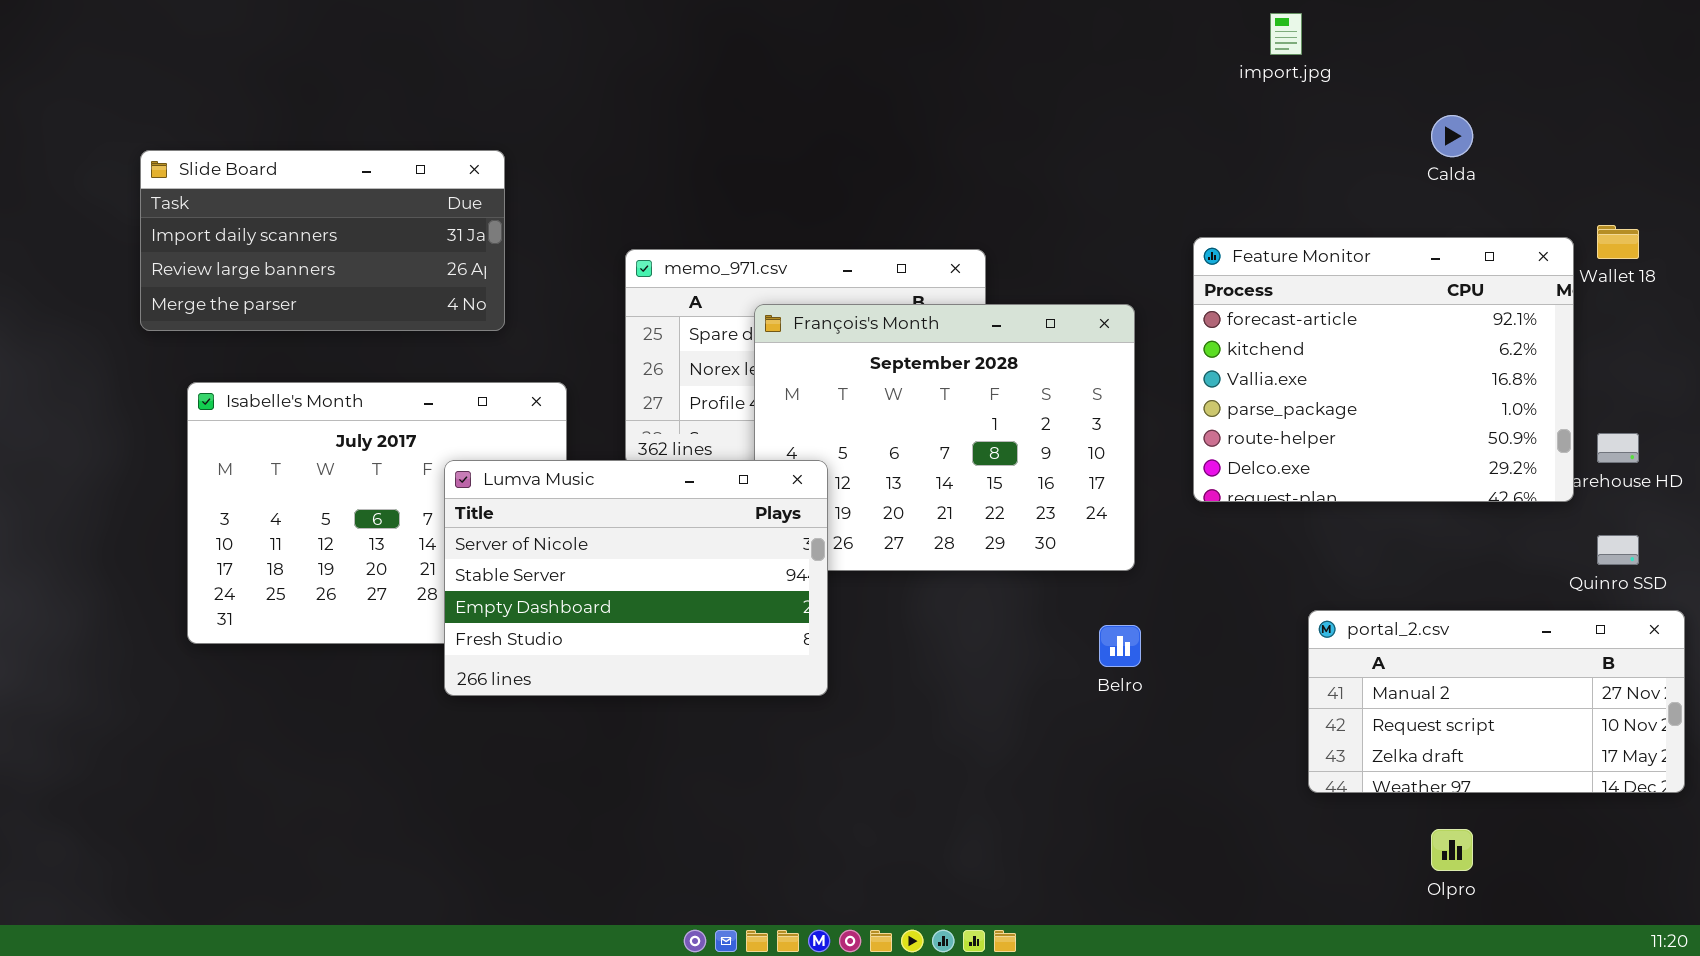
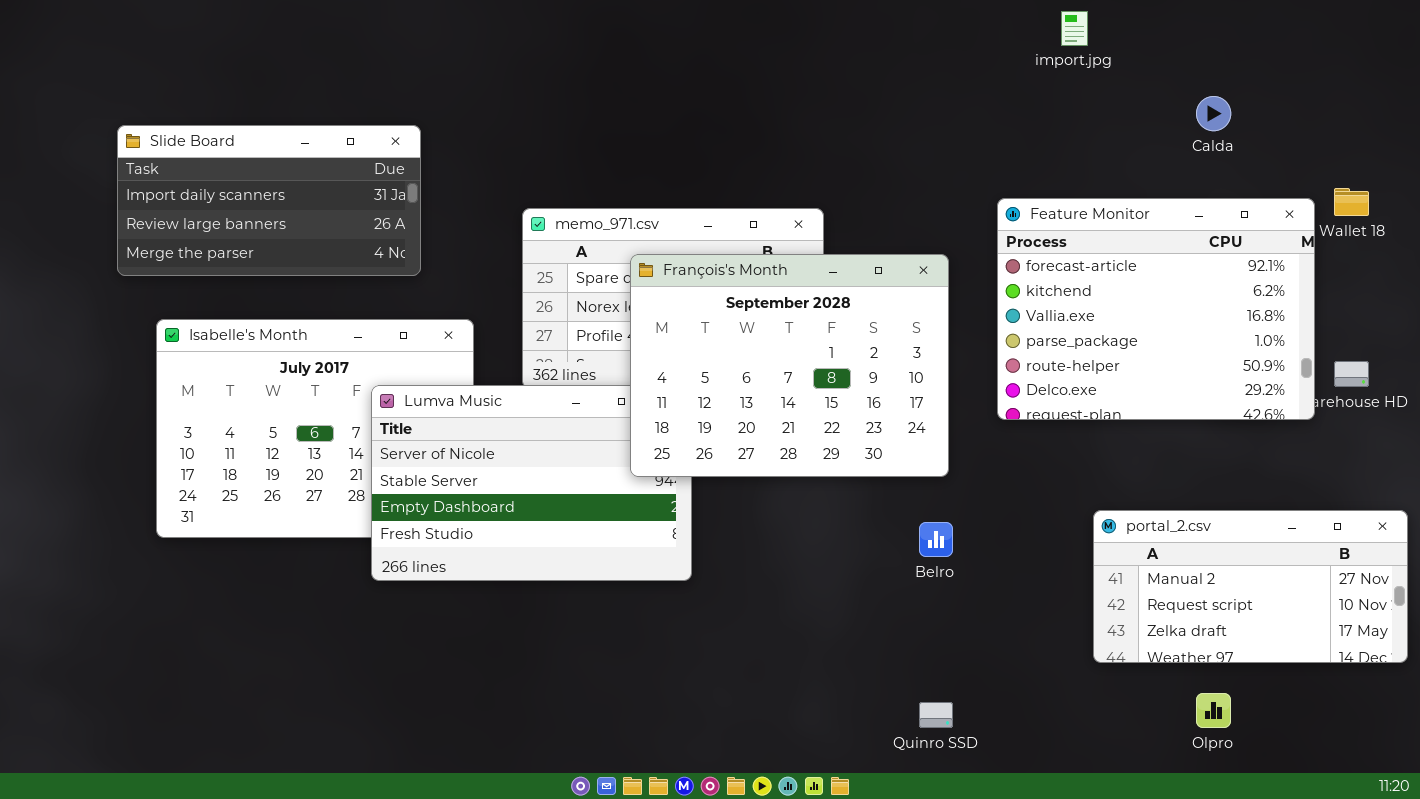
François's Month: [754,304,1135,571] -> [630,254,949,477], raised
Quinro SSD: [1597,535,1639,565] -> [919,702,953,728], moved

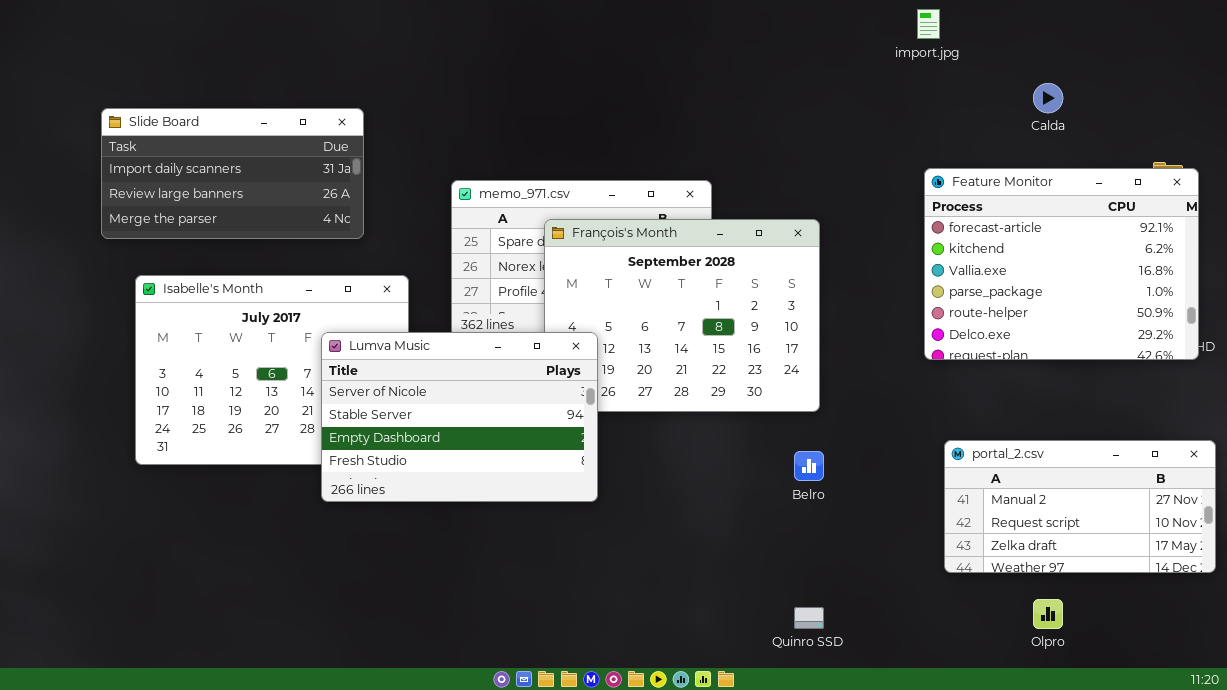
Feature Monitor: [997,198,1315,420] -> [924,168,1199,360], moved
Lumva Music: [371,385,692,581] -> [321,332,598,502], raised

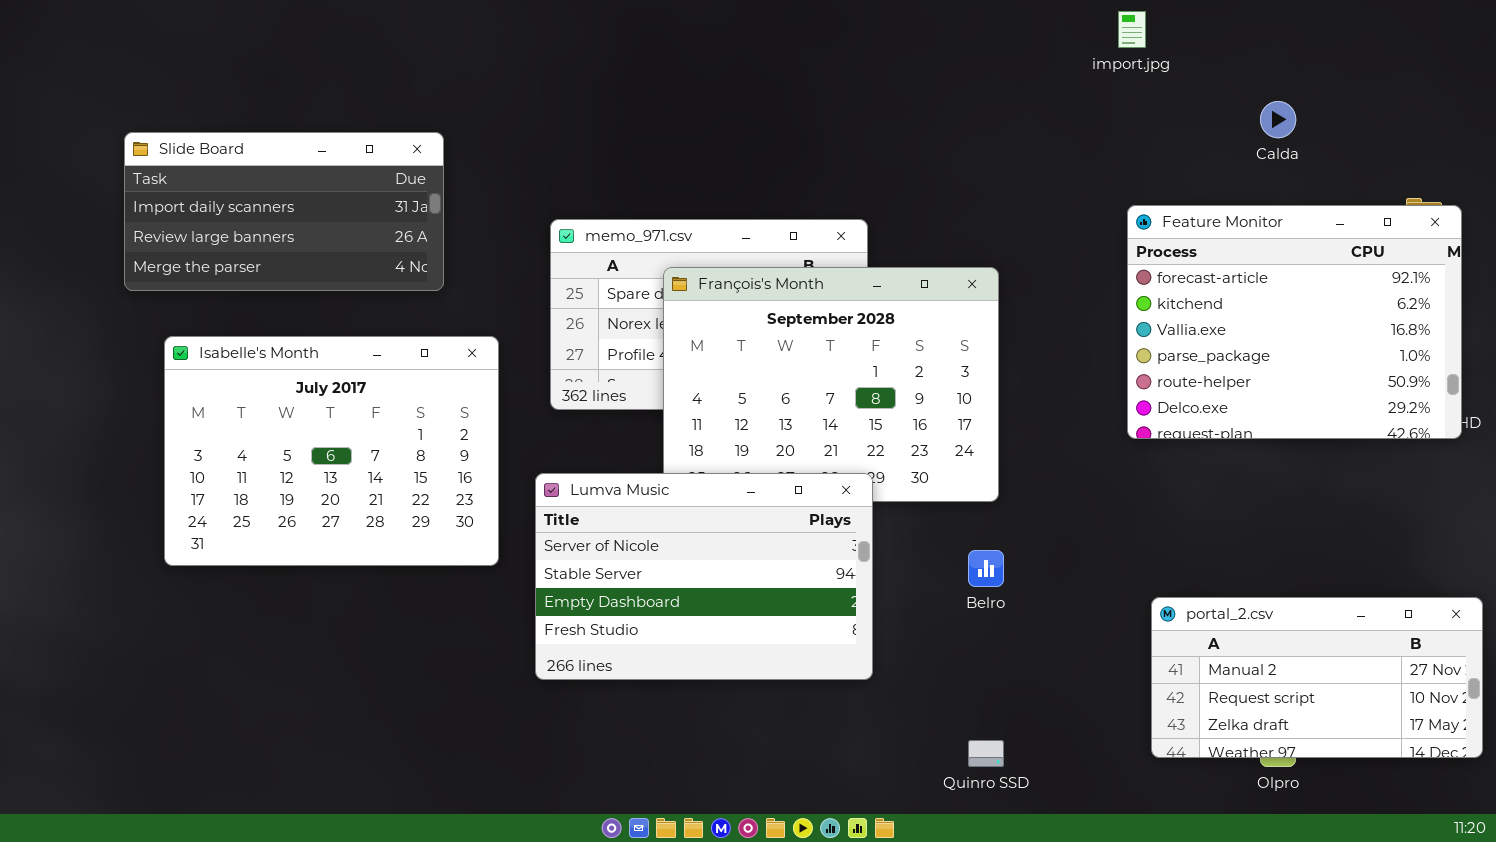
Lumva Music: [321,332,598,502] -> [535,473,873,680], moved
portal_2.csv: [944,440,1216,573] -> [1151,597,1483,758], moved

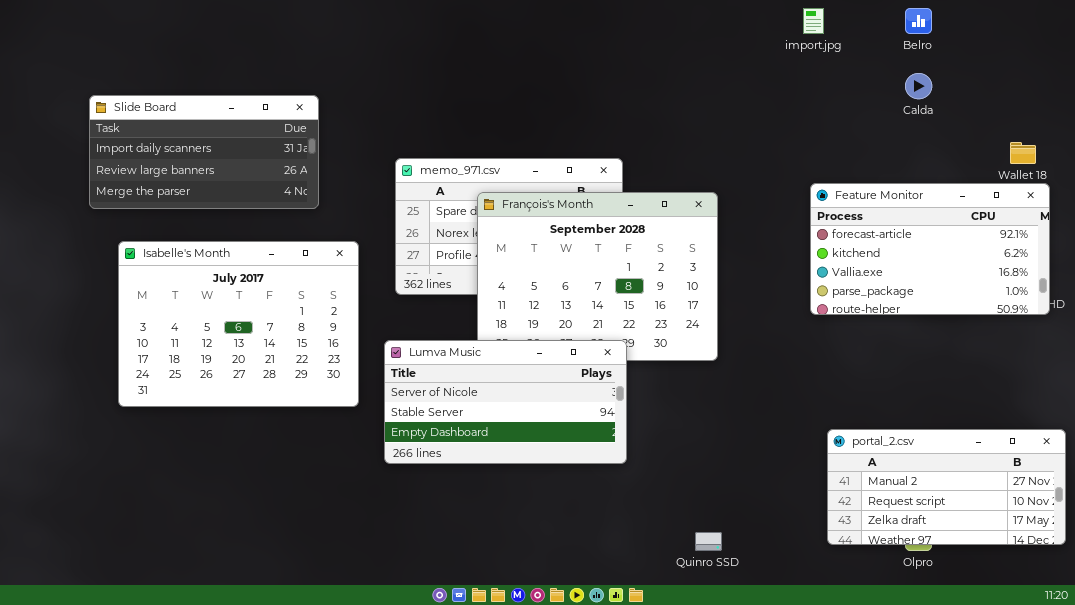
Feature Monitor: [1127,205,1462,439] -> [810,183,1050,315], resized
Lumva Music: [535,473,873,680] -> [384,340,627,464], resized
Belro: [968,550,1004,587] -> [905,8,932,34], moved

